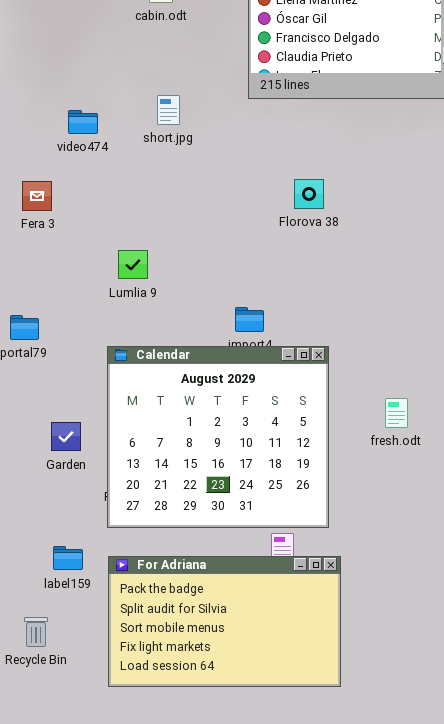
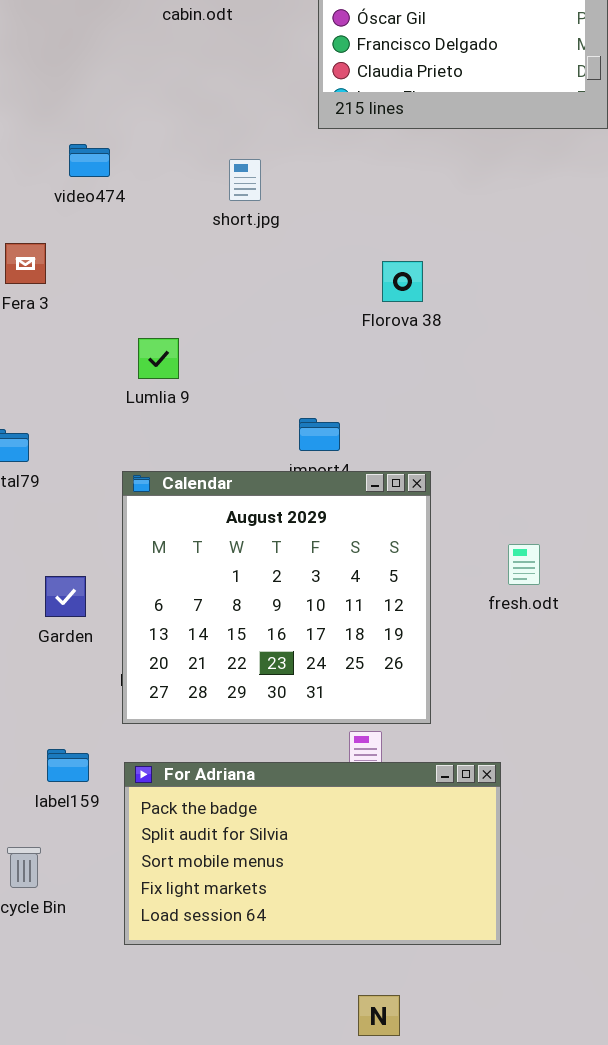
short.jpg: [157,95,180,125] -> [229,159,261,201], moved
Florova 38: [294,179,324,209] -> [382,261,423,302], moved
For Adriana: [108,556,341,687] -> [124,762,501,945], resized

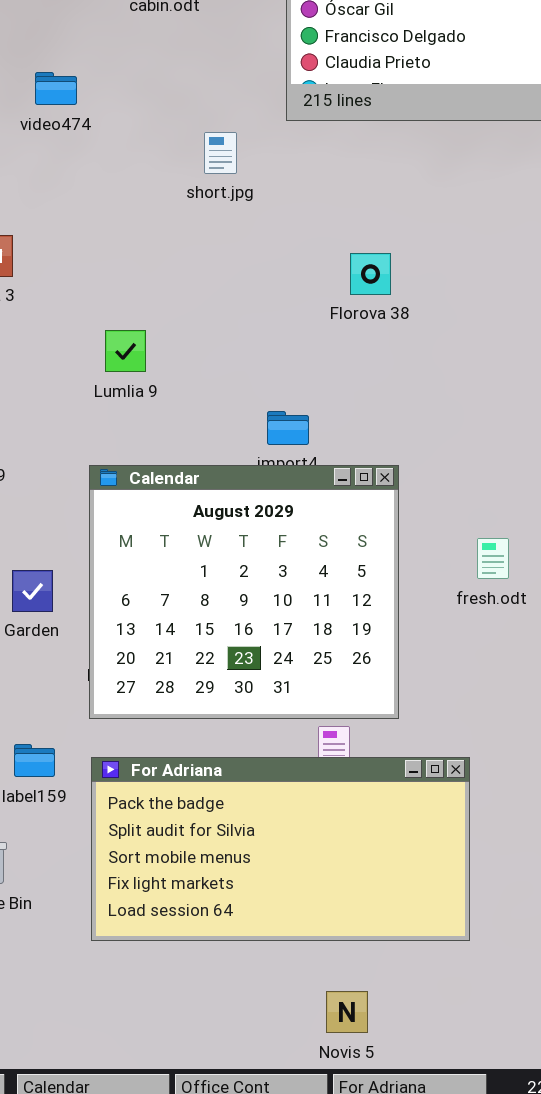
video474: [69,144,110,177] -> [35,72,77,105], moved
short.jpg: [229,159,261,201] -> [204,132,237,174], moved

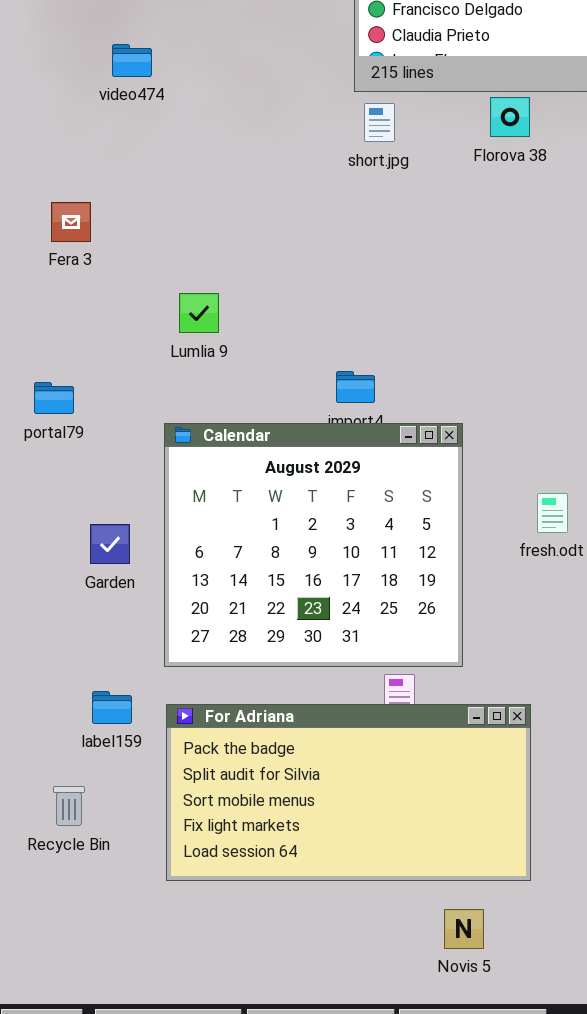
short.jpg: [204,132,237,174] -> [364,103,395,142], moved
Florova 38: [350,253,391,295] -> [490,97,530,137], moved
Novis 5: [326,991,368,1033] -> [444,909,484,949], moved

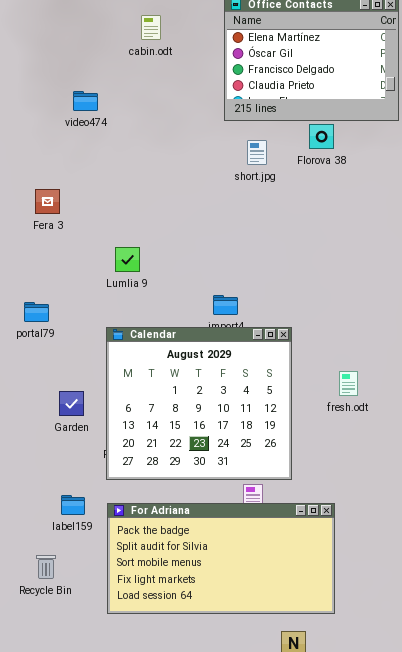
short.jpg: [364,103,395,142] -> [247,140,267,165], moved

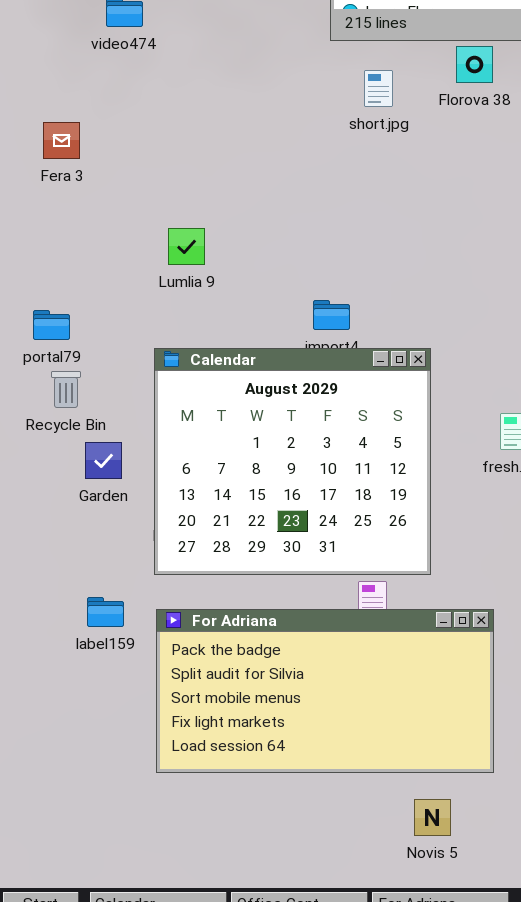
Fera 3: [35,189,60,214] -> [43,122,80,159], moved
Recycle Bin: [36,555,56,579] -> [51,371,81,408], moved

